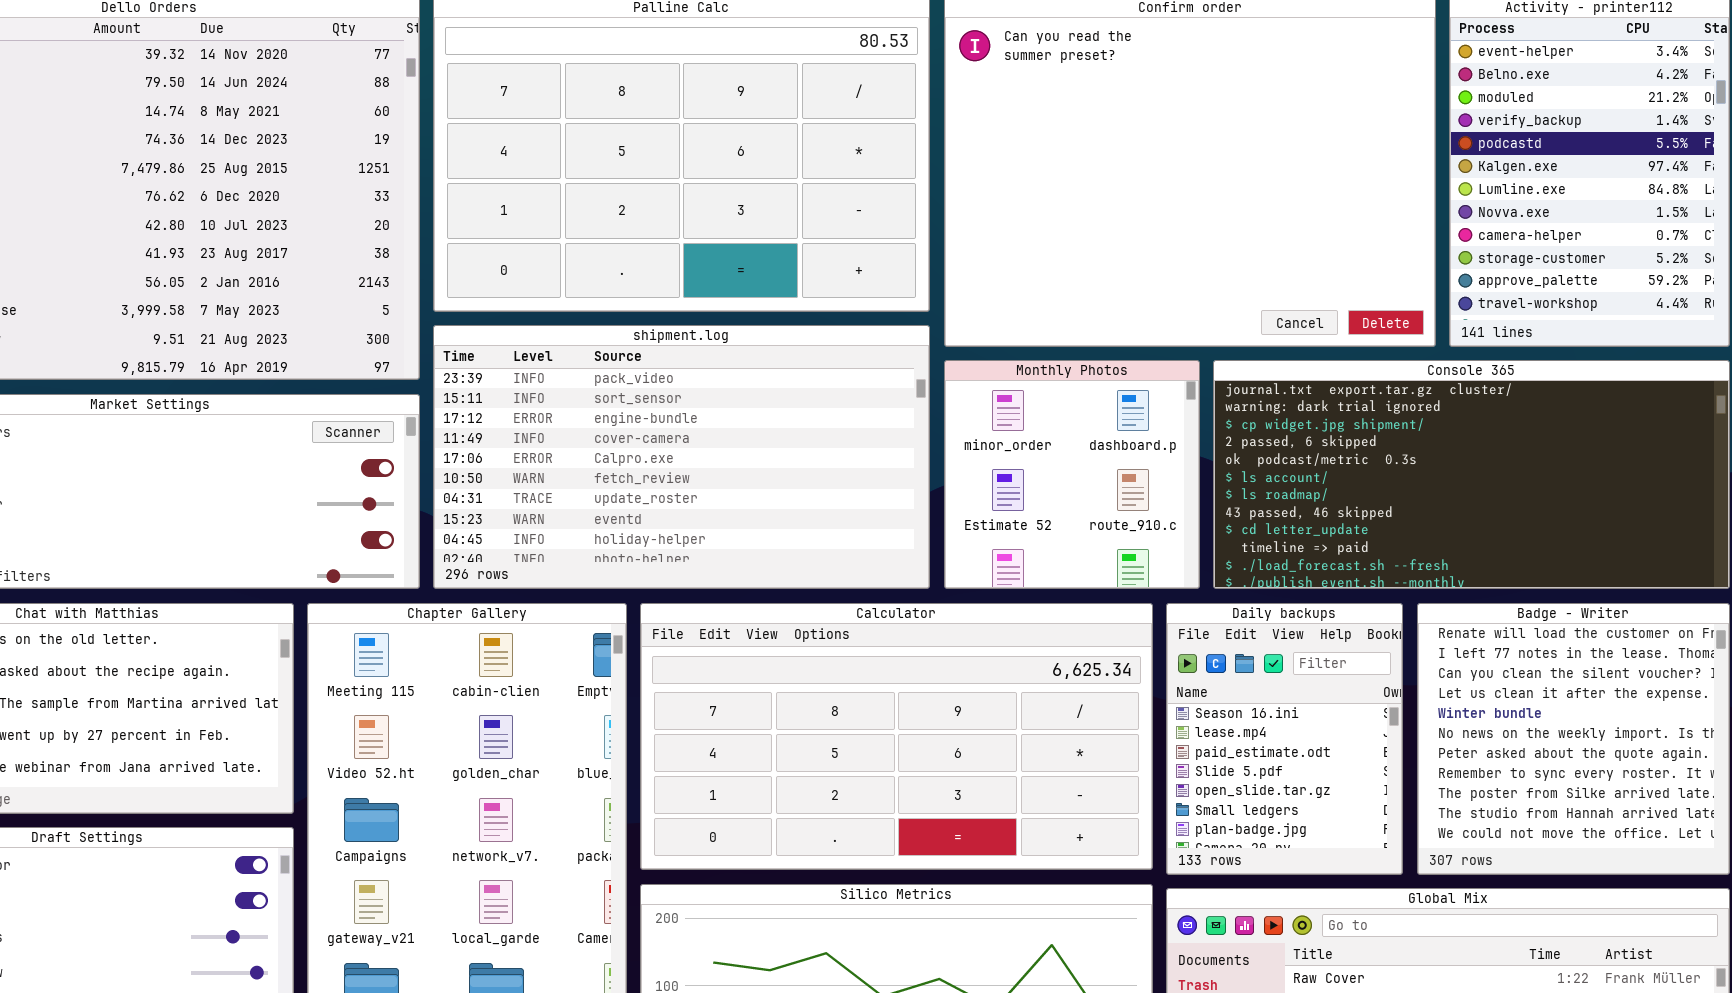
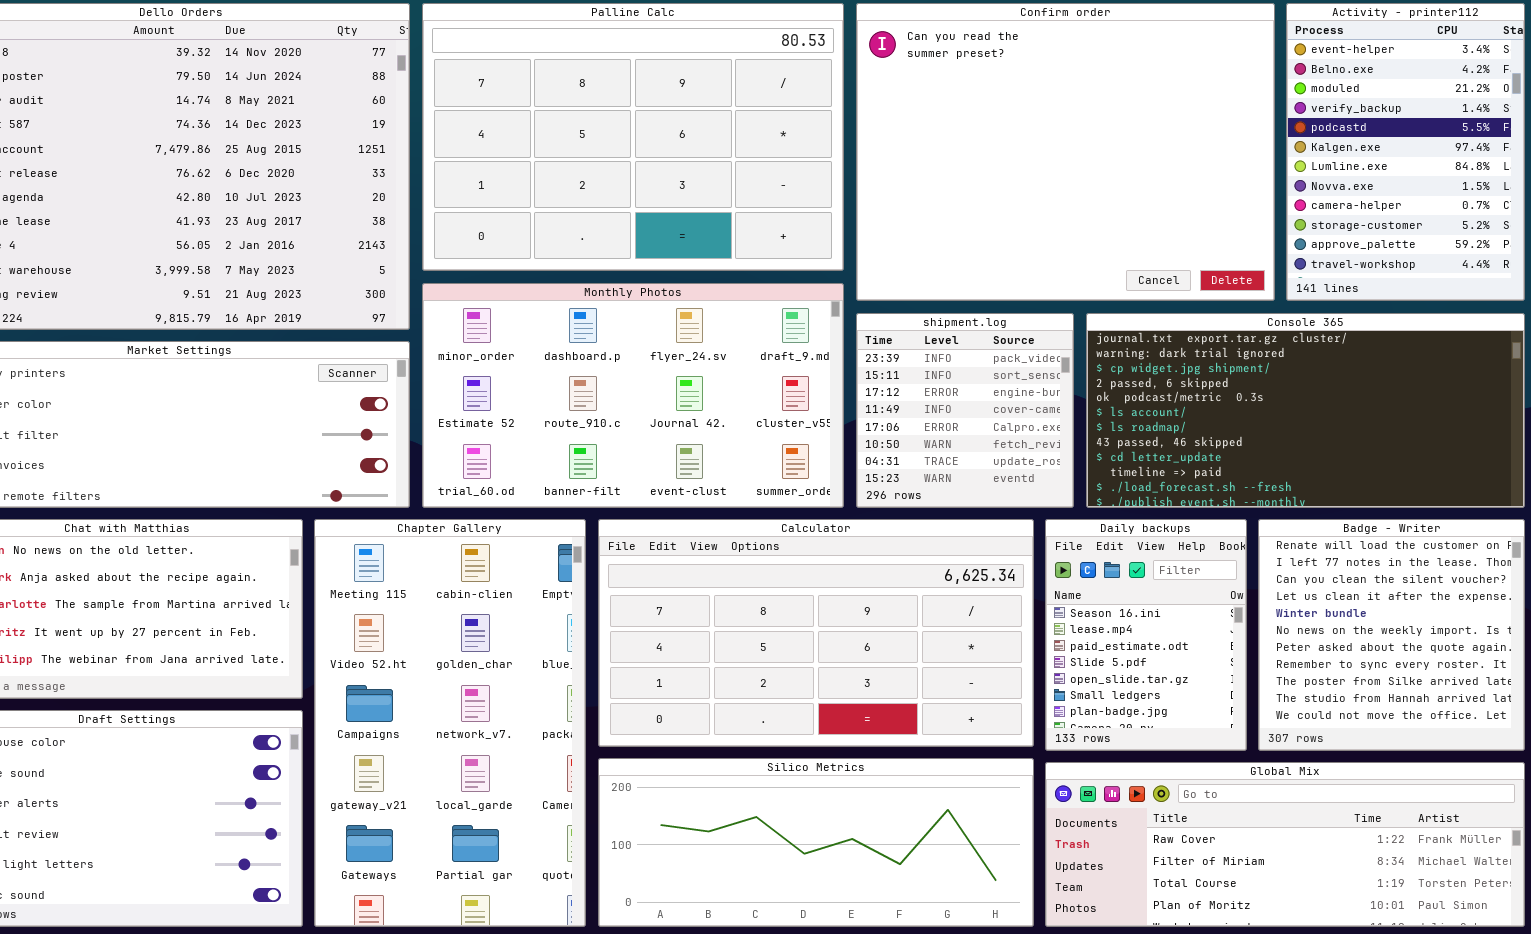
shipment.log: [433,325,930,589] -> [856,313,1074,508], moved, resized
Monthly Photos: [944,360,1200,589] -> [422,283,844,508], moved, resized

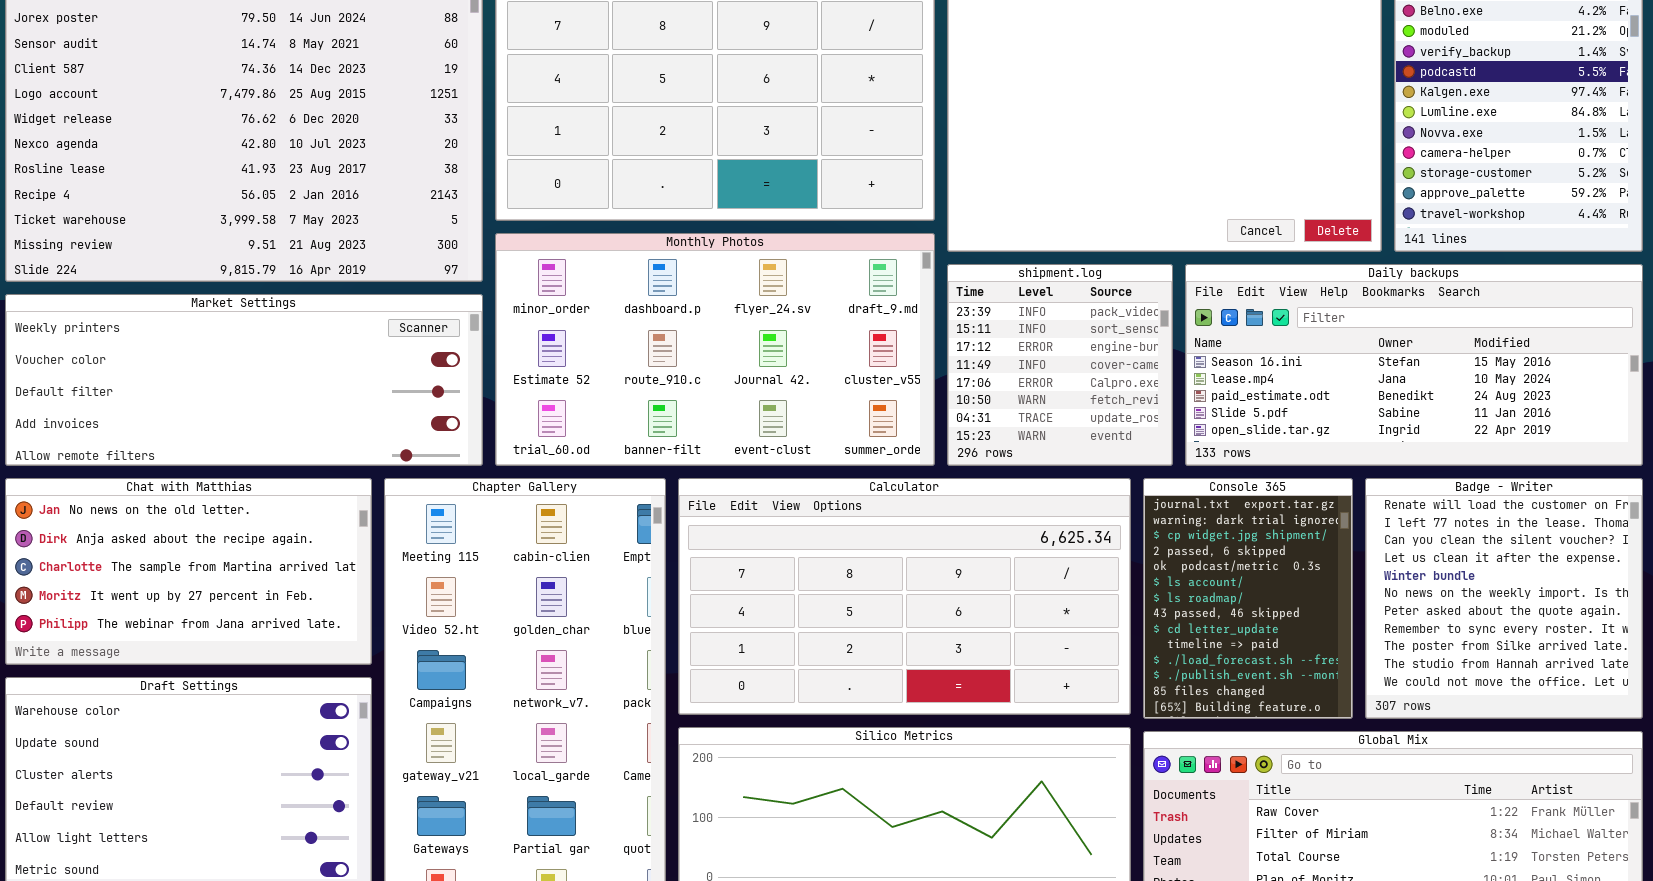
Console 365: [1086,313,1525,508] -> [1143,478,1353,719], moved, resized
Daily backups: [1045,519,1247,751] -> [1185,264,1643,466], moved, resized

